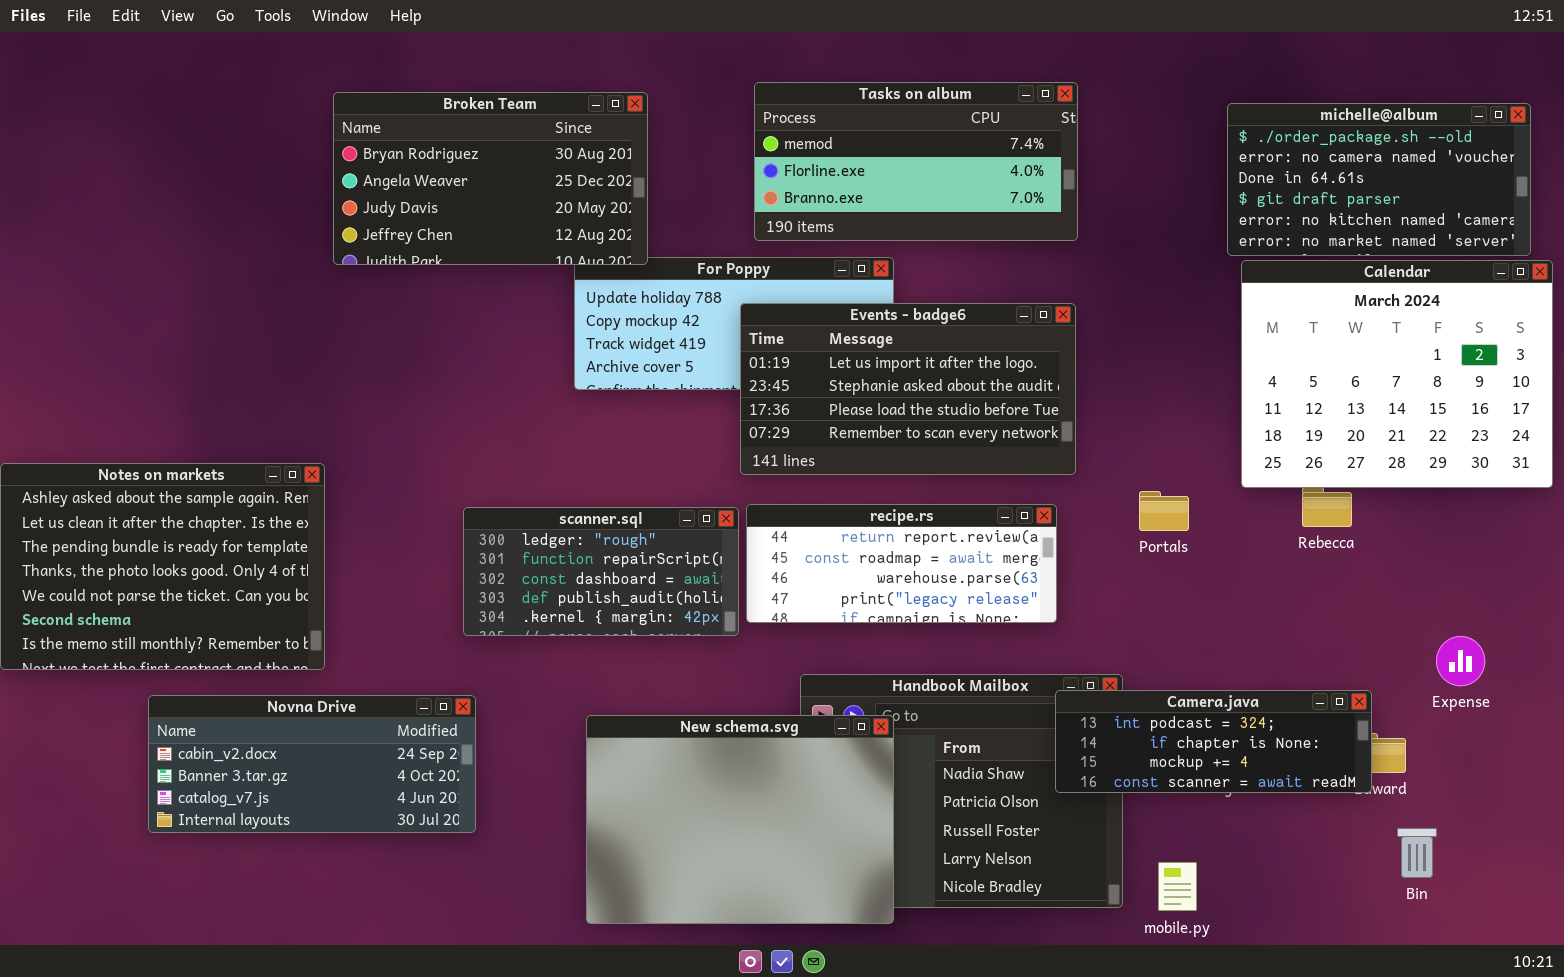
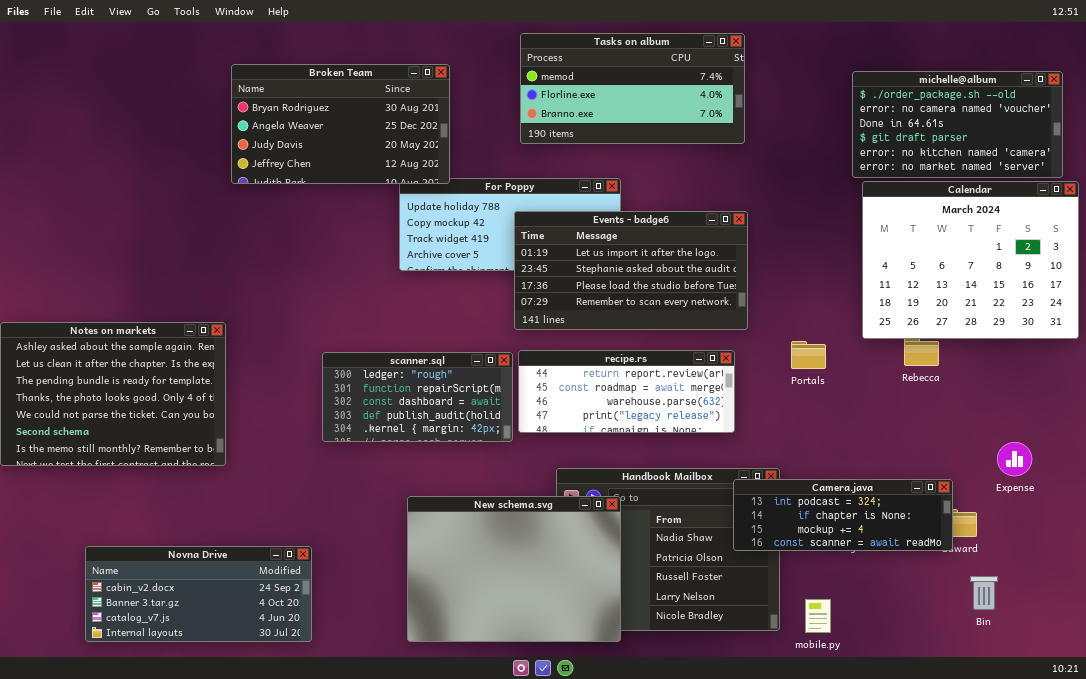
Tasks on album: [754,82,1078,241] -> [520,33,745,144], moved
Novna Drive: [148,695,476,833] -> [85,546,312,642], moved

